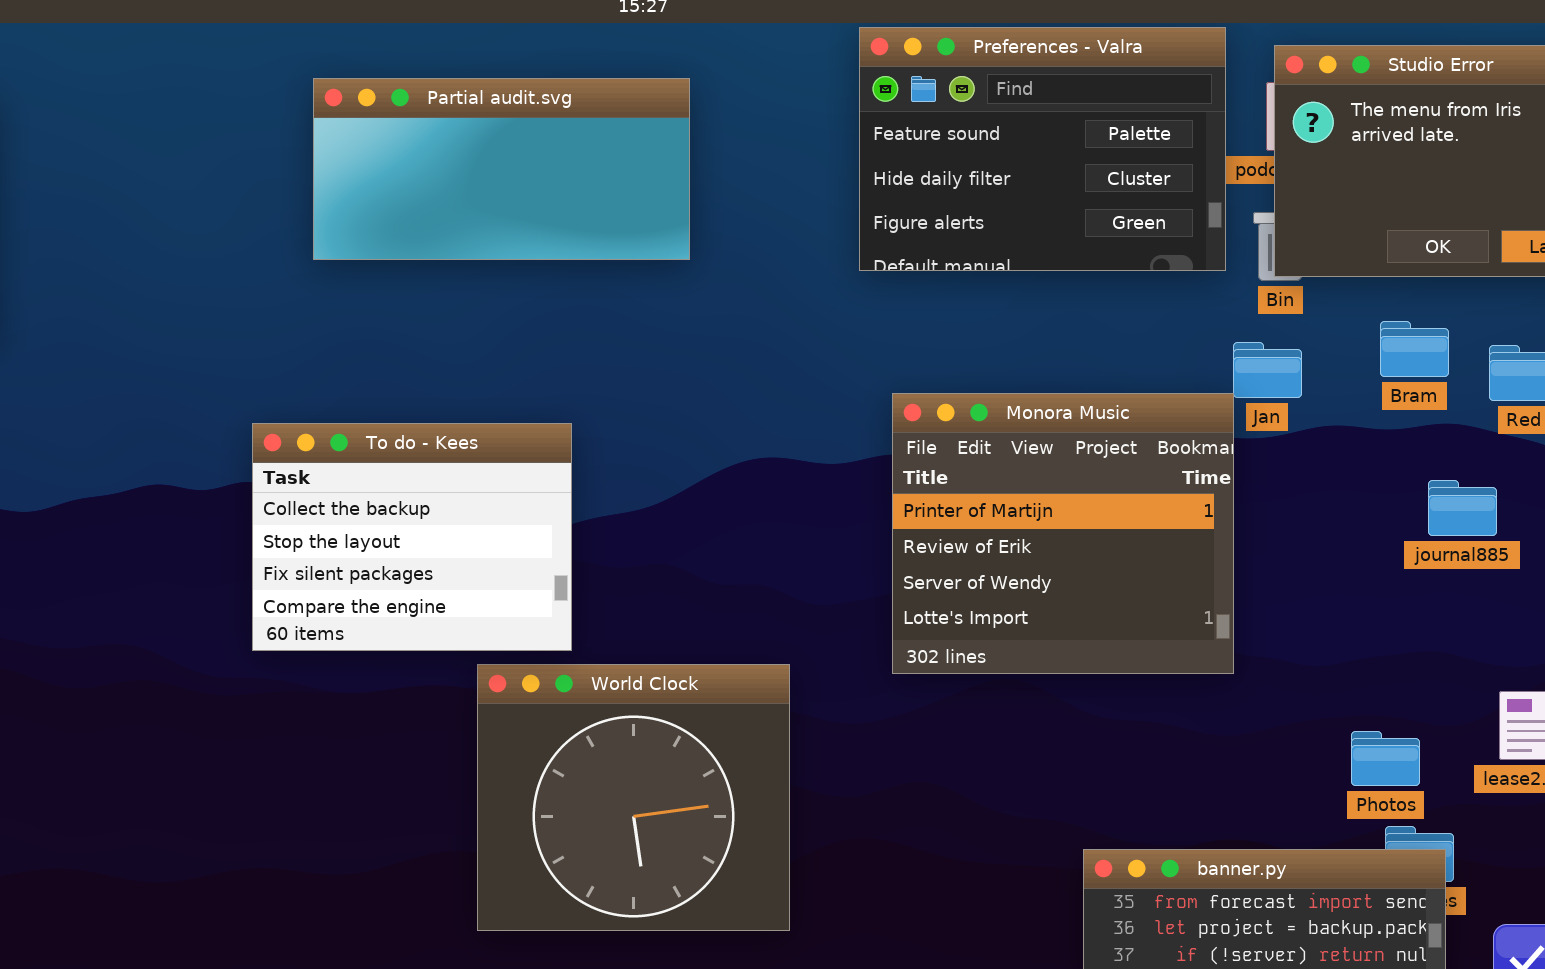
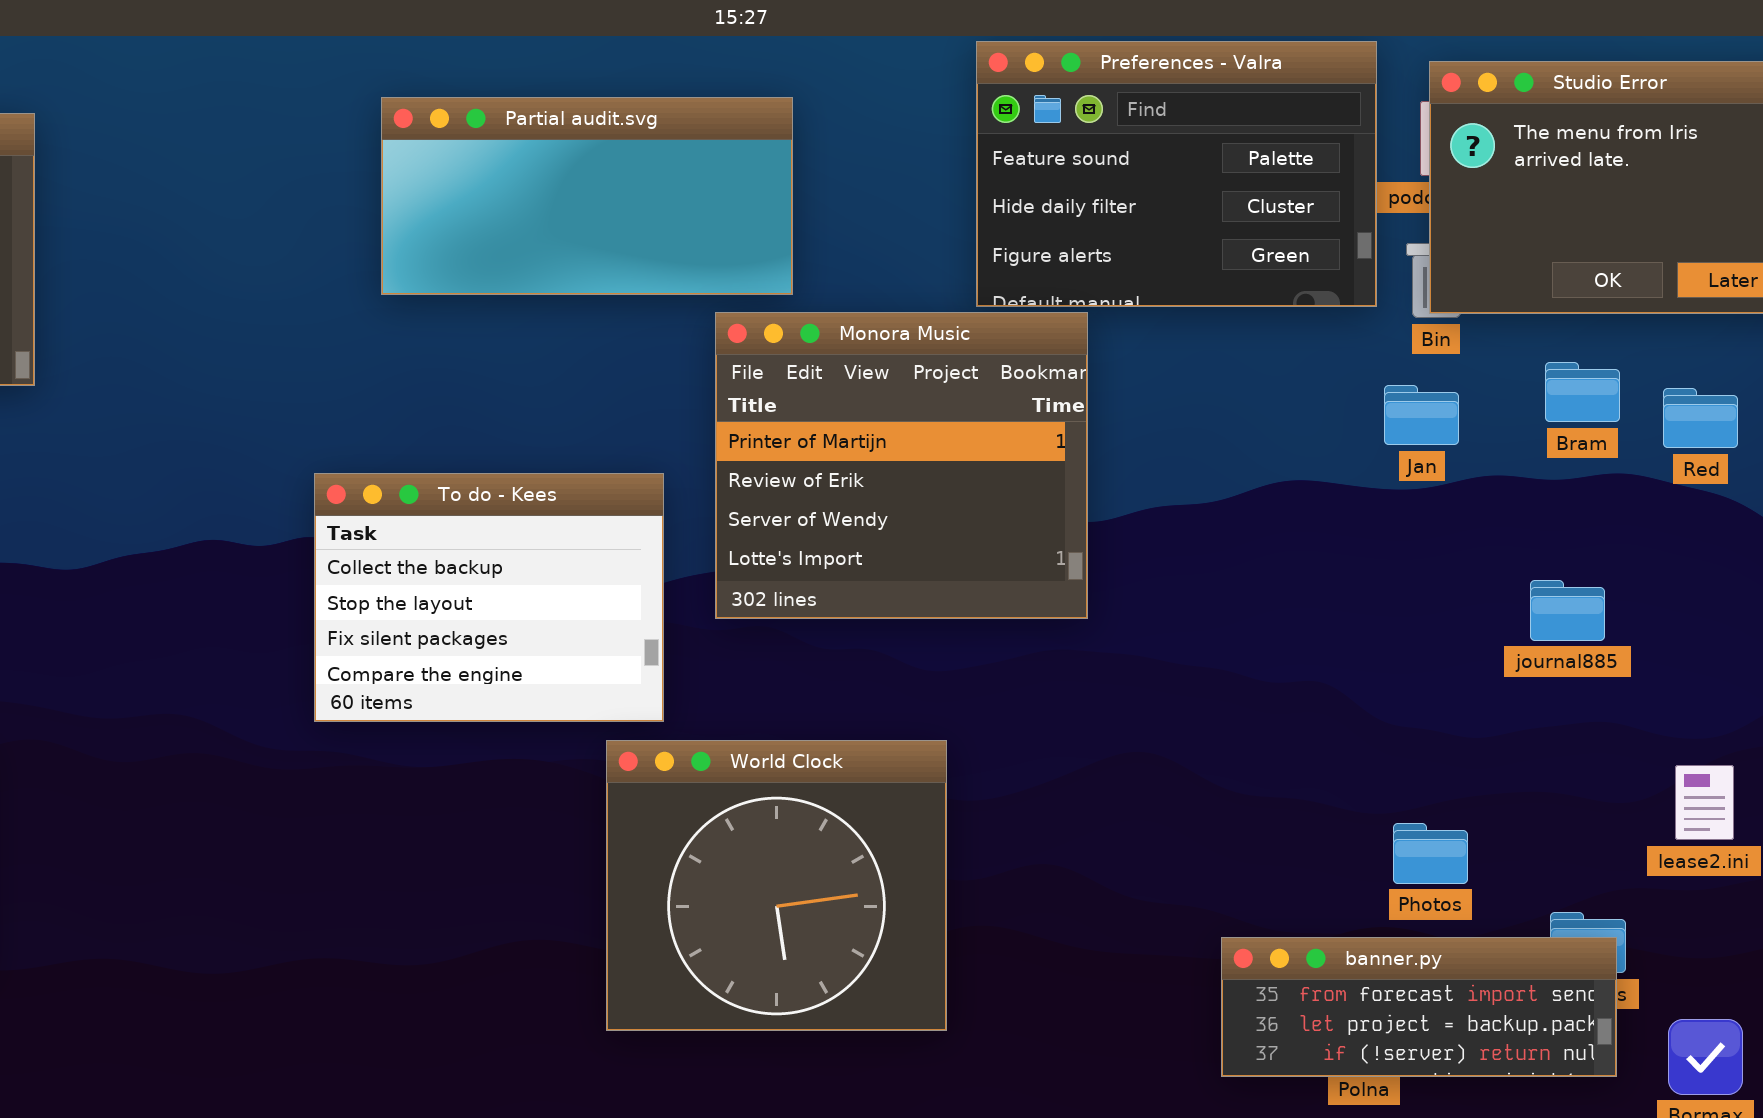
Monora Music: [892,393,1234,674] -> [715,312,1088,619], moved
journal885: [1428,480,1497,536] -> [1530,580,1605,641], moved
World Clock: [477,664,790,931] -> [606,740,947,1031], moved
Photos: [1351,731,1420,786] -> [1393,823,1468,884], moved

